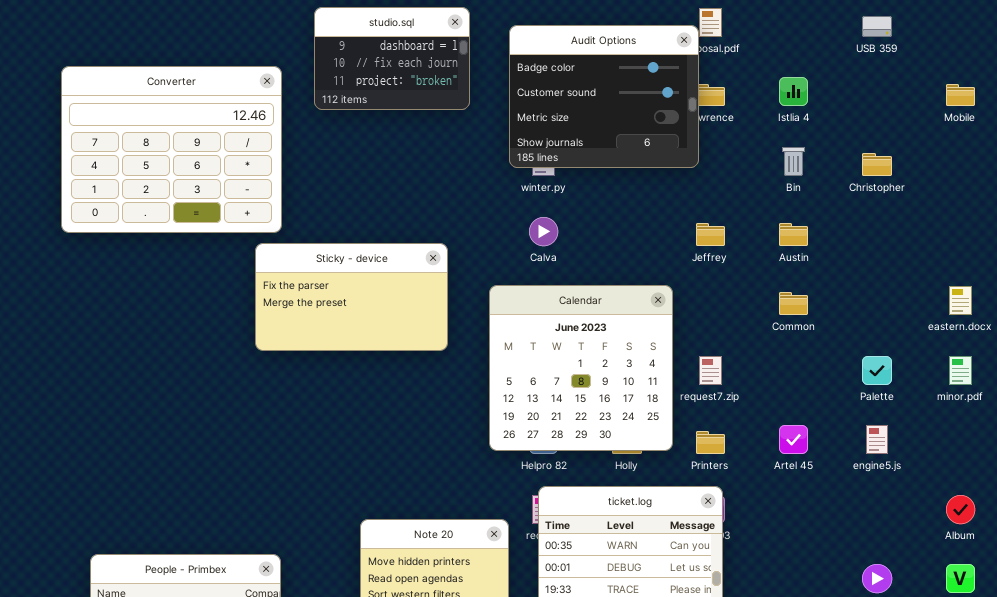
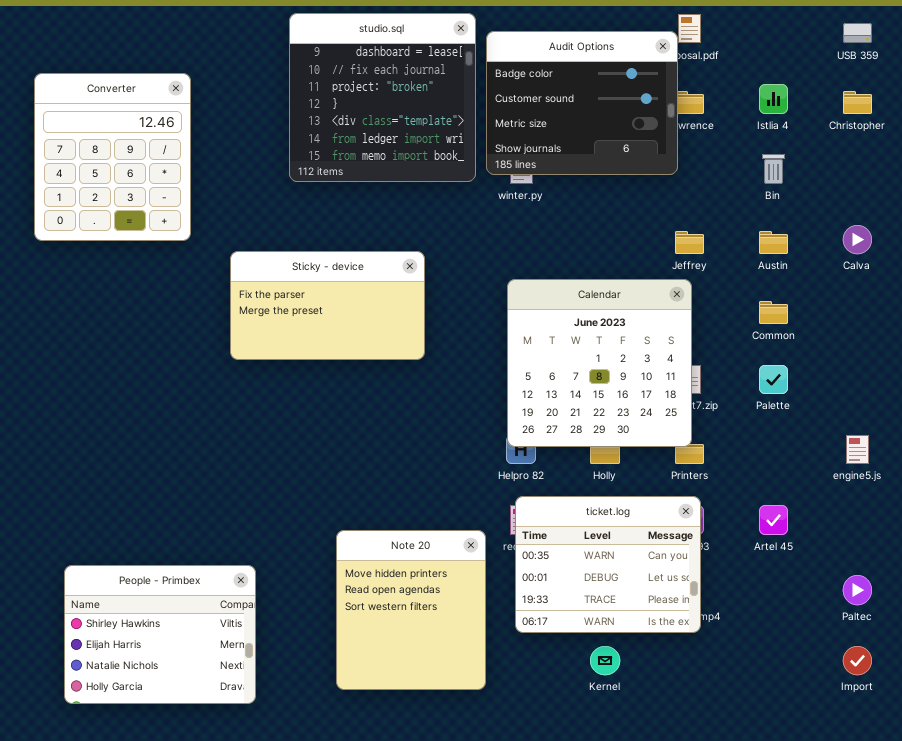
studio.sql: [314,7,470,110] -> [289,13,476,182], resized
Converter: [61,66,282,233] -> [34,73,191,241], resized
Christopher: [862,153,892,176] -> [843,91,872,114], moved
Calva: [529,217,558,246] -> [843,225,872,254], moved
Calendar: [489,285,673,451] -> [507,279,692,447], moved
Palette: [862,356,892,385] -> [759,365,788,394], moved
Artel 45: [779,425,808,454] -> [759,505,788,535], moved

